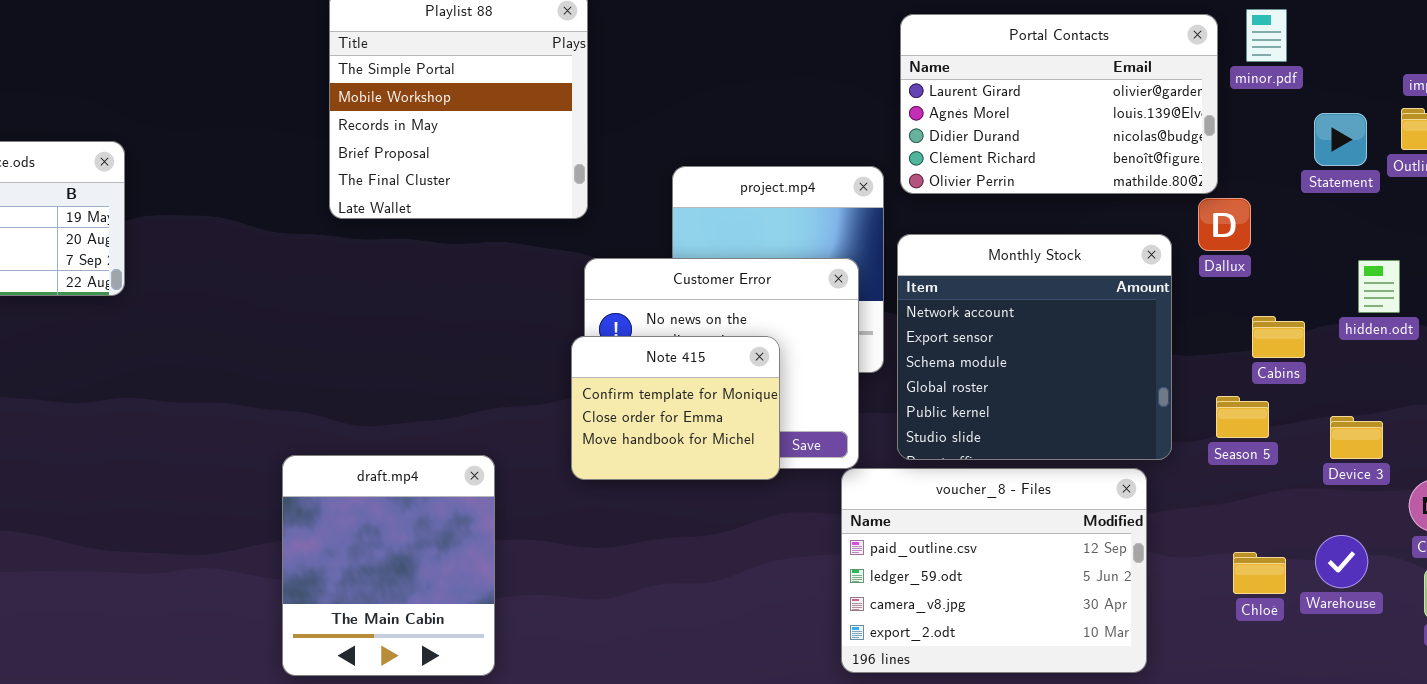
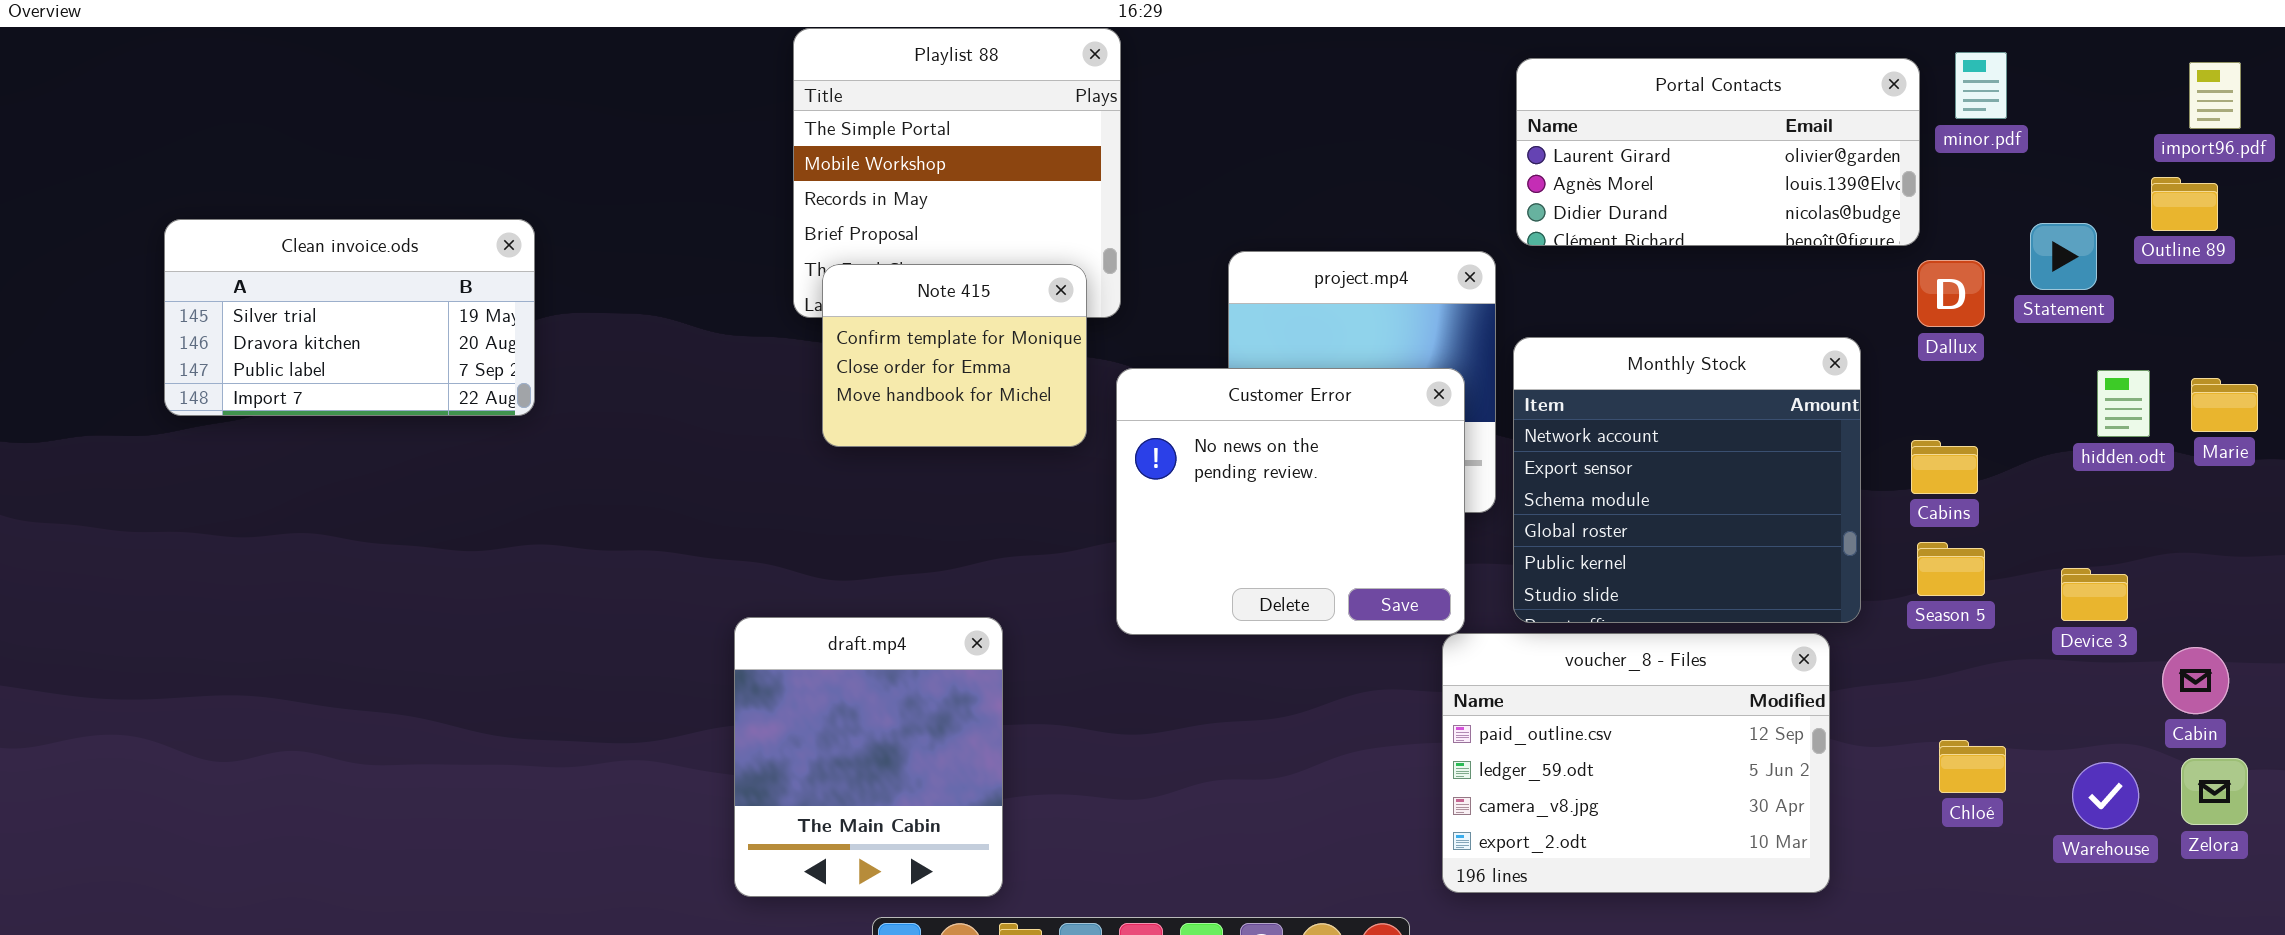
Portal Contacts: [900,14,1218,194] -> [1516,58,1920,246], resized
Statement: [1314,113,1367,166] -> [2030,223,2097,290], moved
Dallux: [1198,198,1251,251] -> [1917,260,1985,327], moved
Cabins: [1252,316,1305,358] -> [1911,440,1978,494], moved
Note 415: [571,336,780,480] -> [822,264,1087,447], moved
Warehouse: [1315,535,1368,588] -> [2072,762,2139,829], moved

